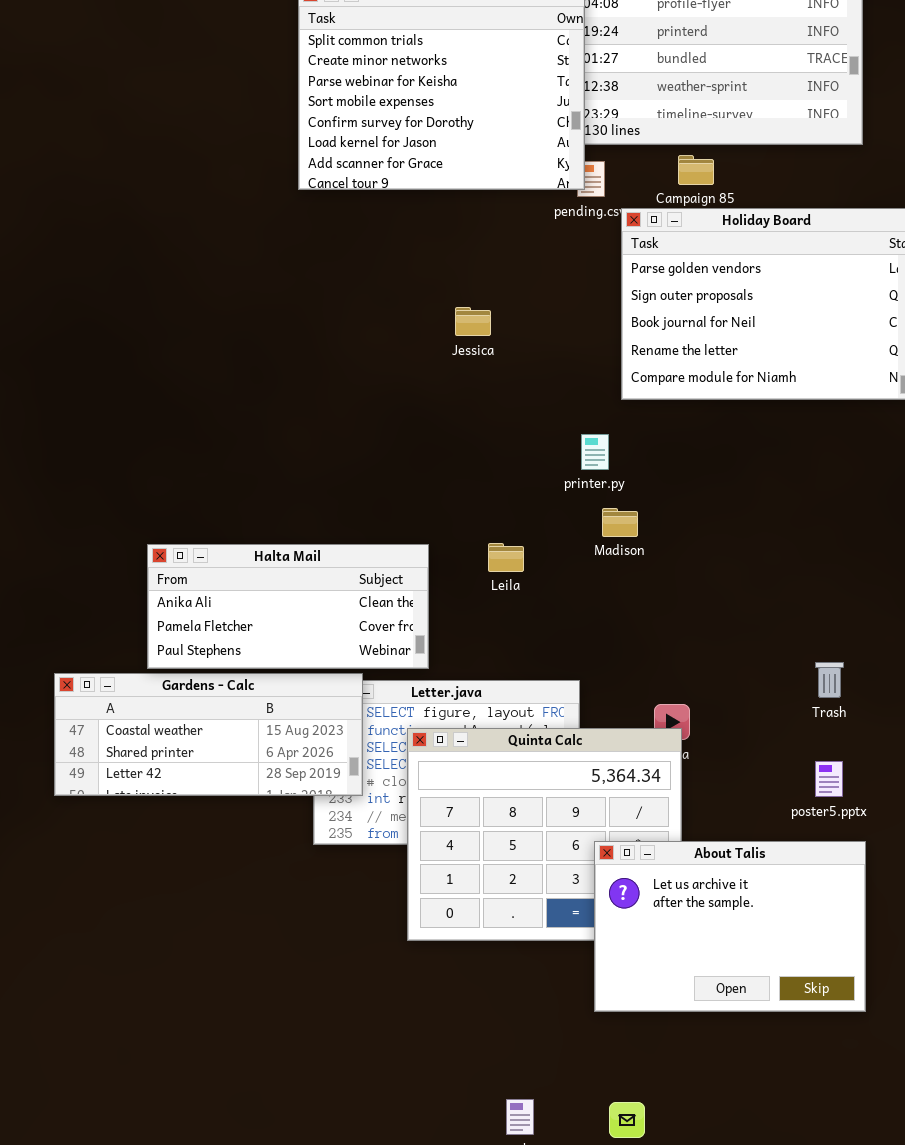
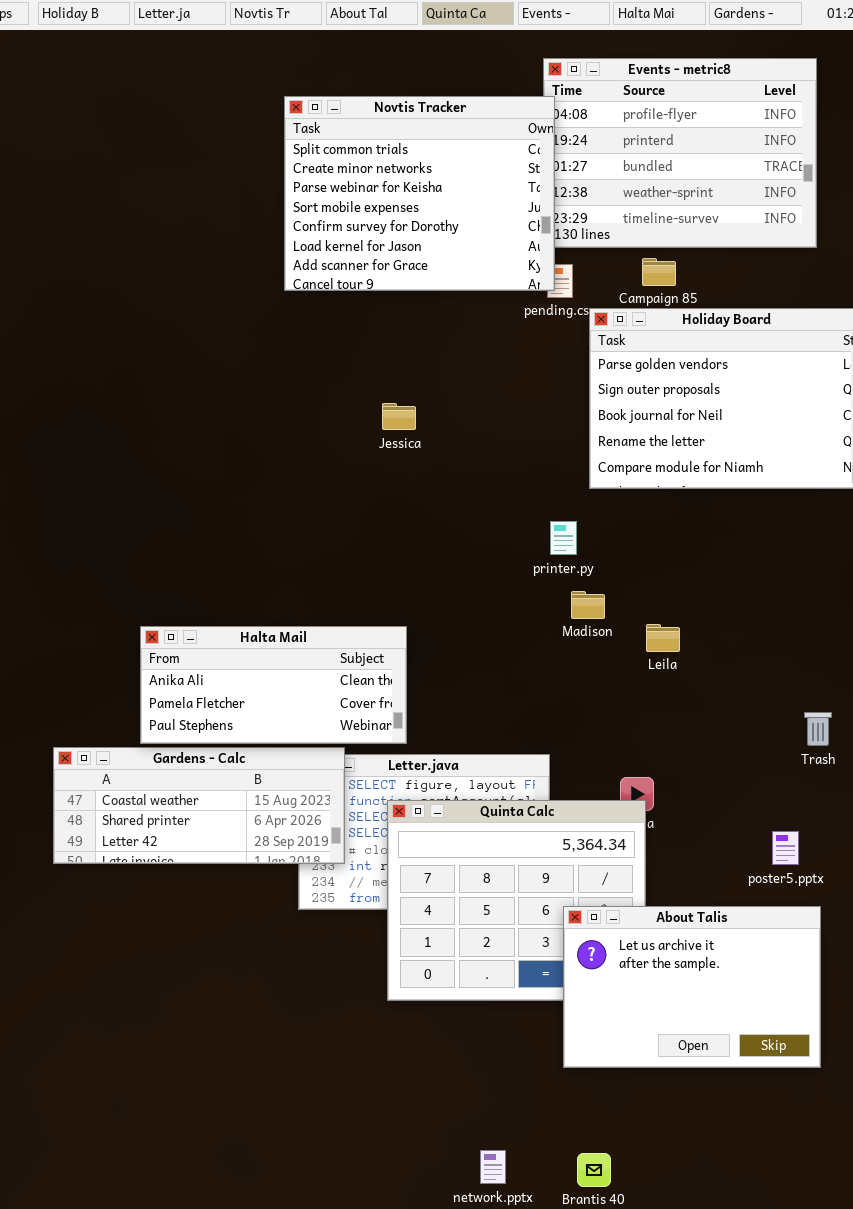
Jessica: [455,307,491,336] -> [382,403,416,430], moved
Leila: [488,543,524,572] -> [646,624,680,652], moved
Trash: [815,662,844,698] -> [804,712,832,746], moved

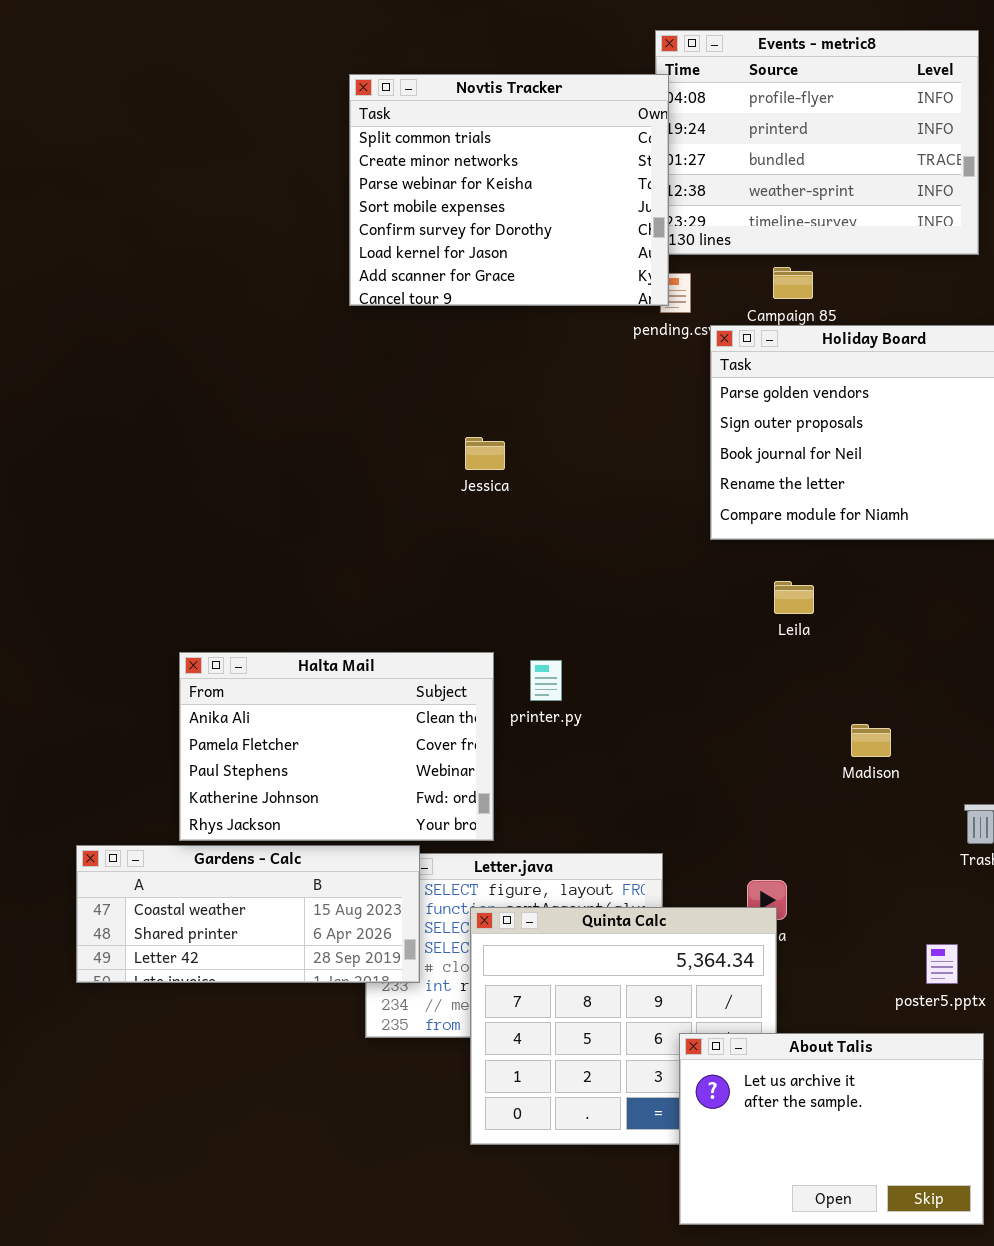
printer.py: [550,521,577,555] -> [530,660,562,701], moved
Madison: [571,591,605,619] -> [851,724,891,757], moved
Leila: [646,624,680,652] -> [774,581,814,614], moved
Halta Mail: [140,626,407,744] -> [179,652,494,841], resized

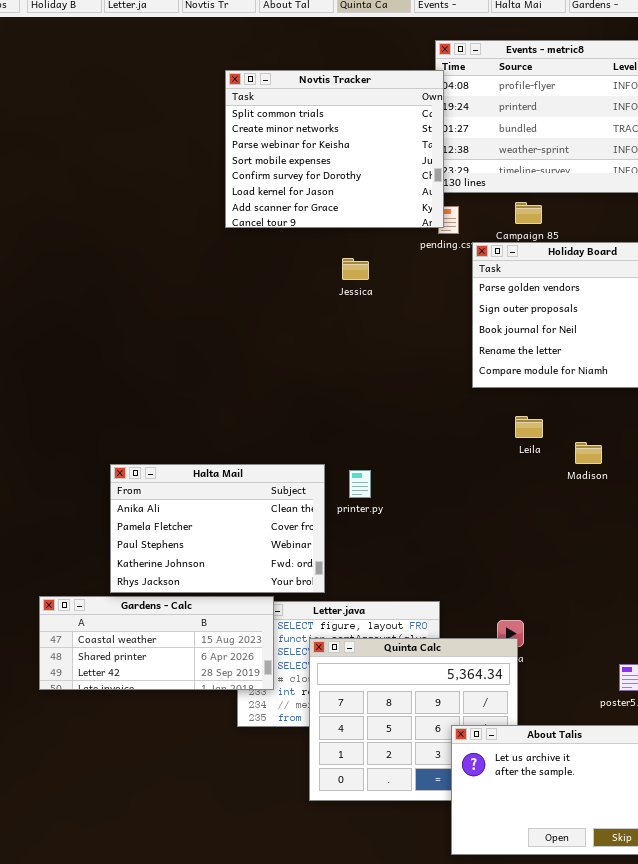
Jessica: [465,437,505,470] -> [342,258,369,280], moved
Madison: [851,724,891,757] -> [575,442,602,464], moved

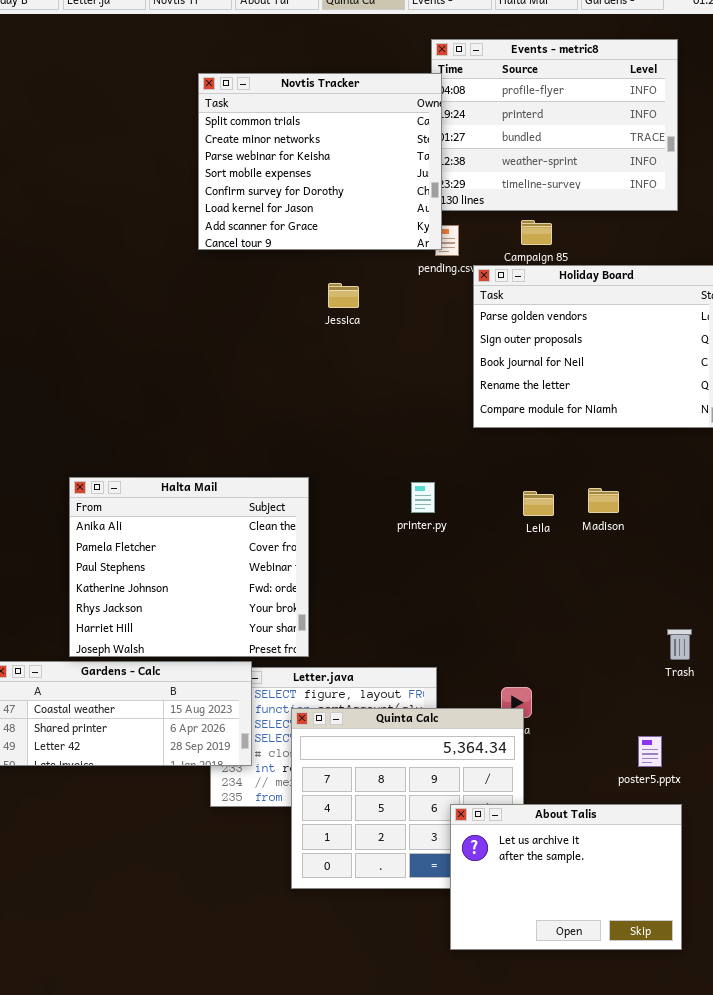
Leila: [515,416,543,438] -> [523,491,554,516], moved
Halta Mail: [110,464,325,593] -> [69,477,309,657], resized
printer.py: [349,470,371,498] -> [411,482,435,513], moved

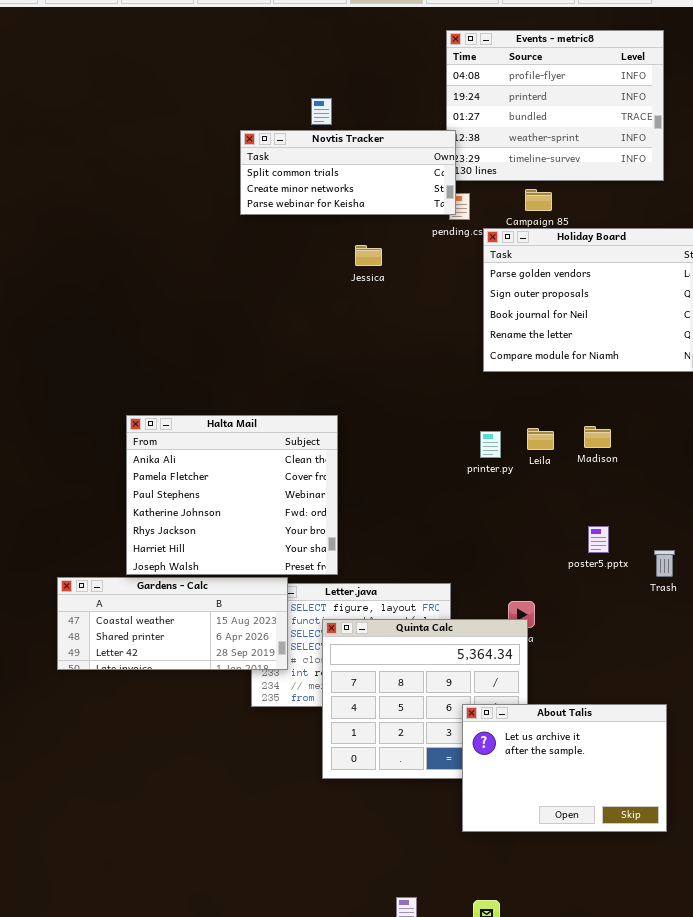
Novtis Tracker: [198,73,442,250] -> [240,130,456,215], resized
printer.py: [411,482,435,513] -> [480,431,501,458], moved
poster5.pptx: [638,736,662,767] -> [588,526,609,553], moved

